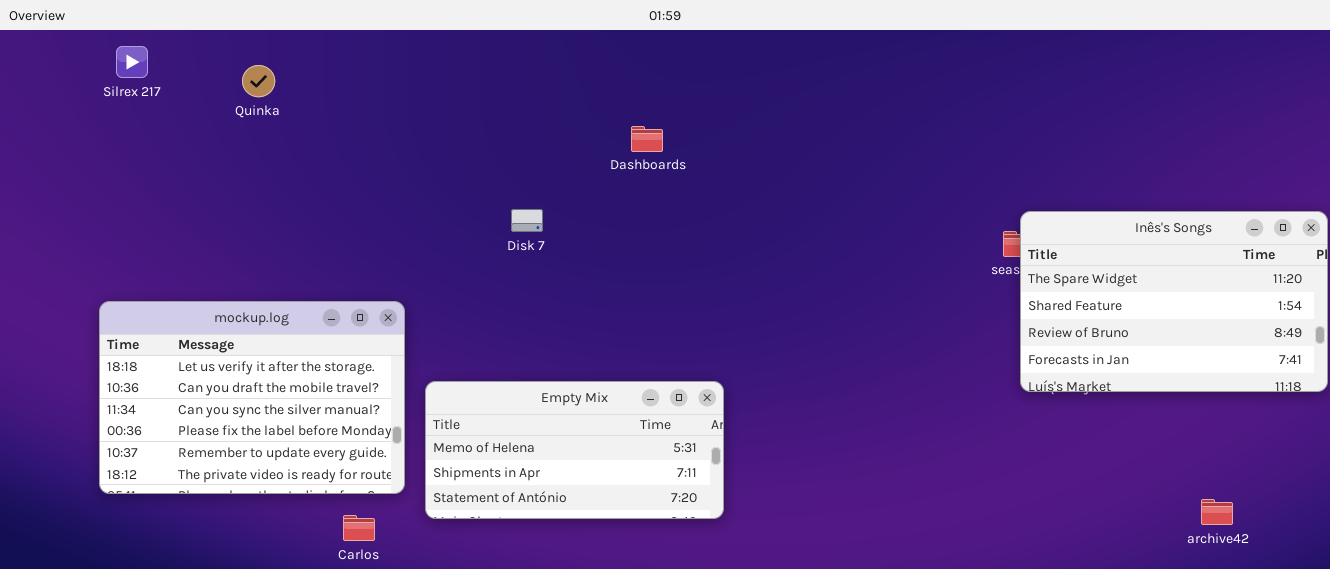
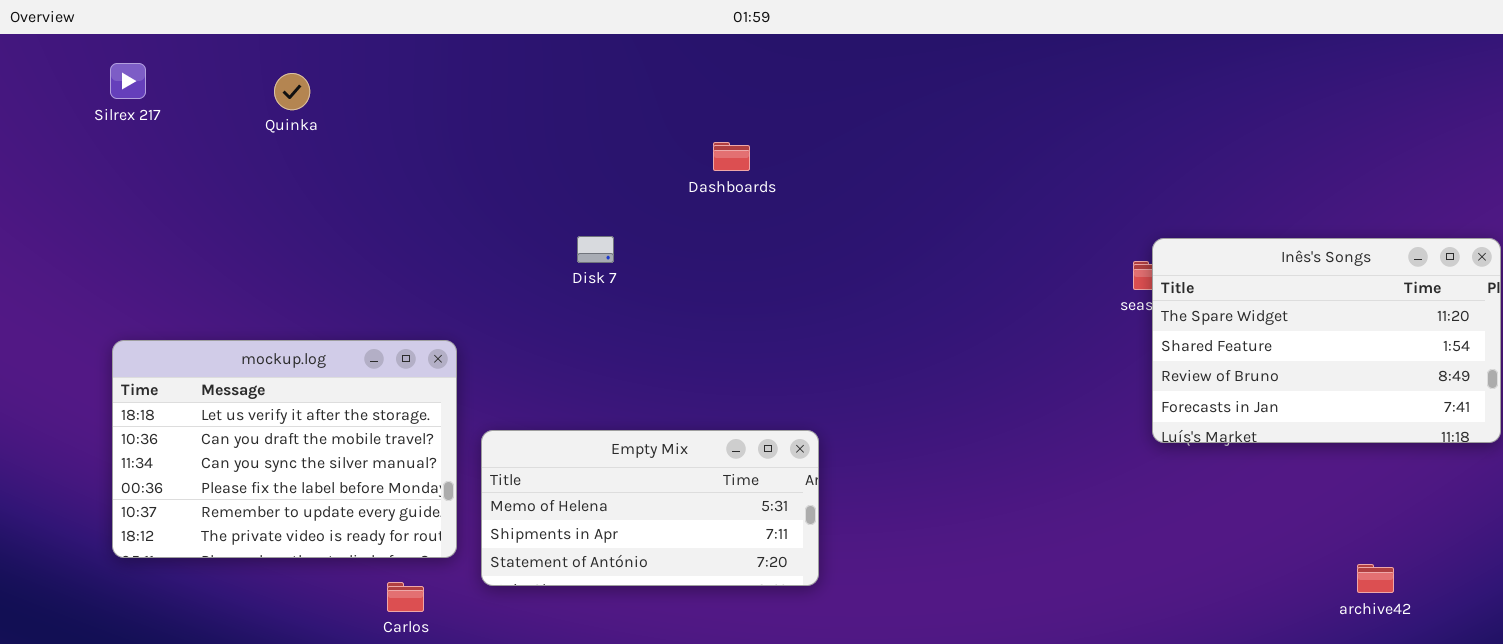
Silrex 217: [116,46,148,78] -> [110,63,146,99], moved

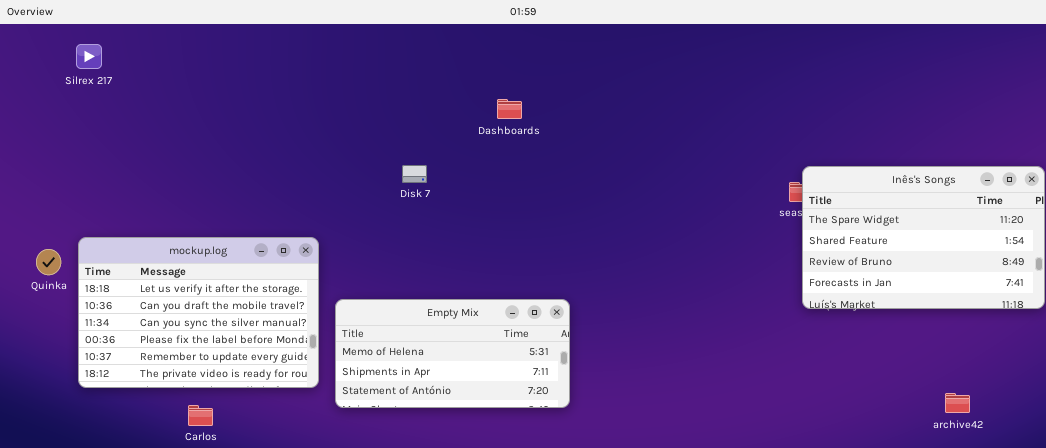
Quinka: [274,73,310,110] -> [36,249,61,275], moved
Carlos: [387,582,424,612] -> [188,405,213,426], moved

